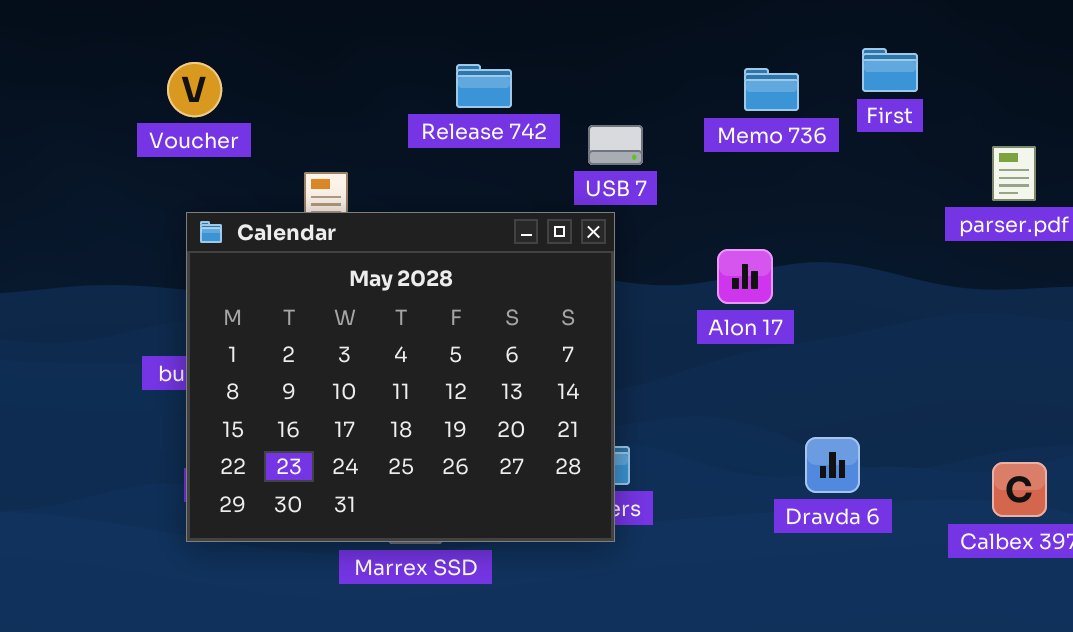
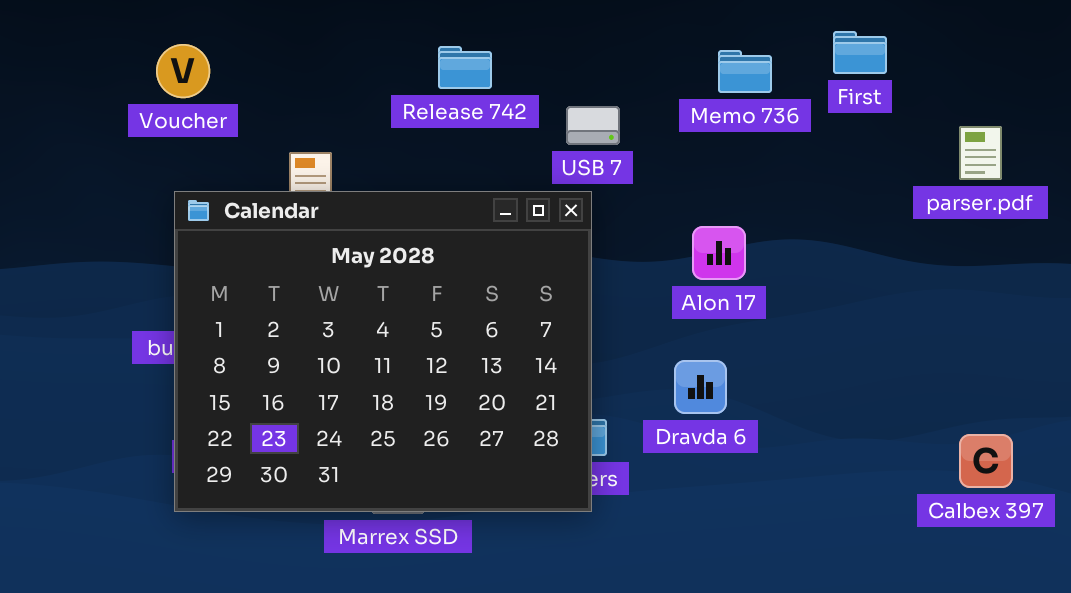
Dravda 6: [805,437,860,493] -> [674,360,727,414], moved

